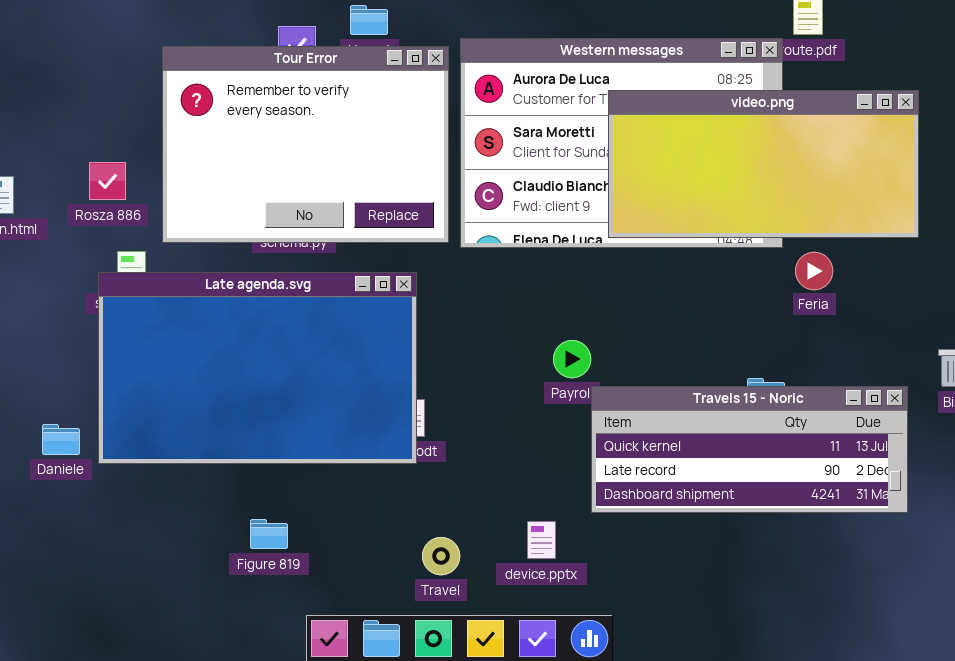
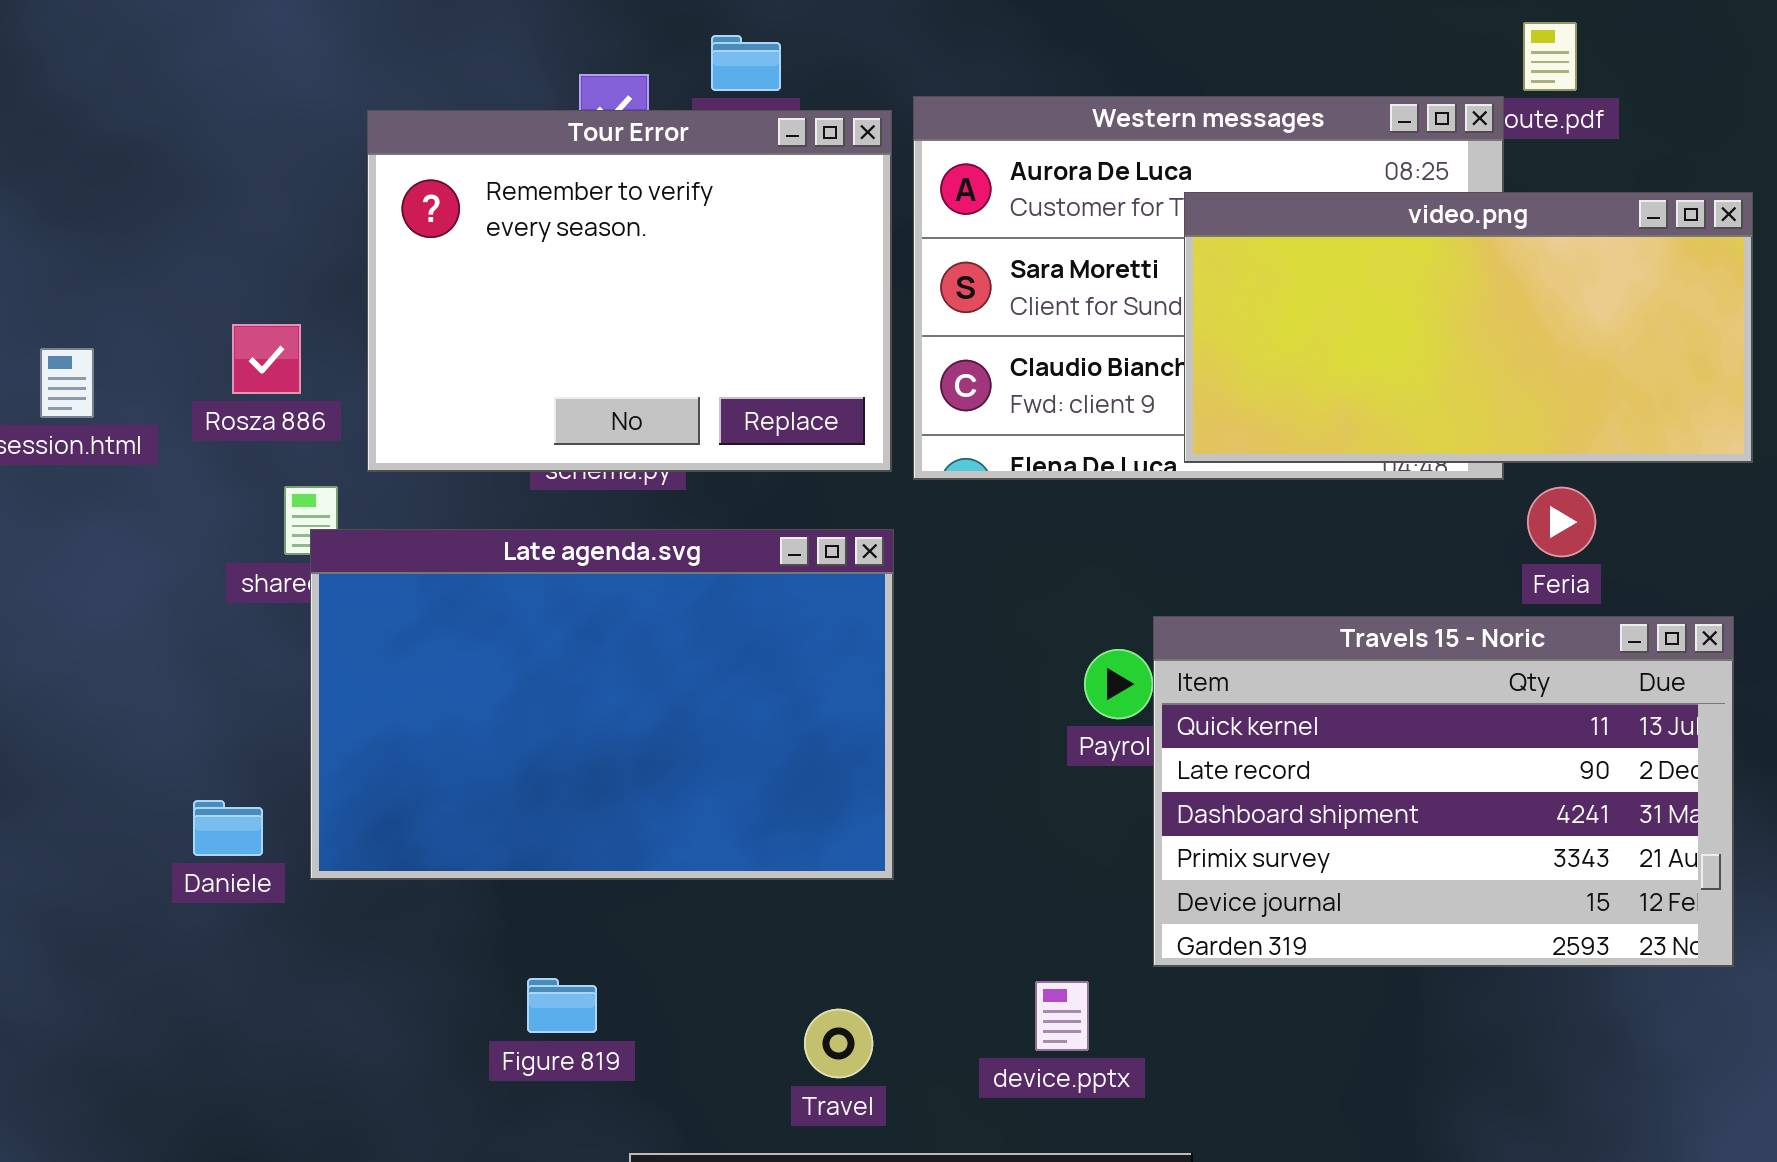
Late agenda.svg: [98,272,417,464] -> [310,529,894,880], moved
Travels 15 - Noric: [591,386,908,513] -> [1153,616,1734,967], resized
Daniele: [42,424,80,455] -> [193,800,263,856], moved
Travel: [422,537,460,575] -> [804,1009,873,1078], moved

